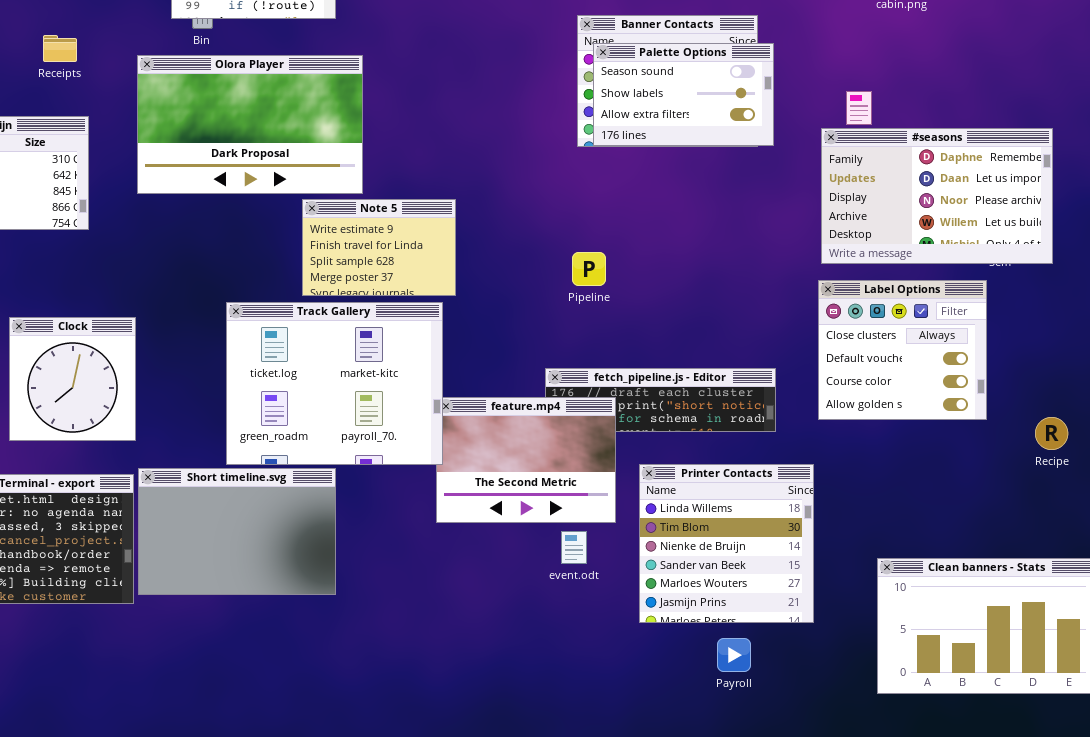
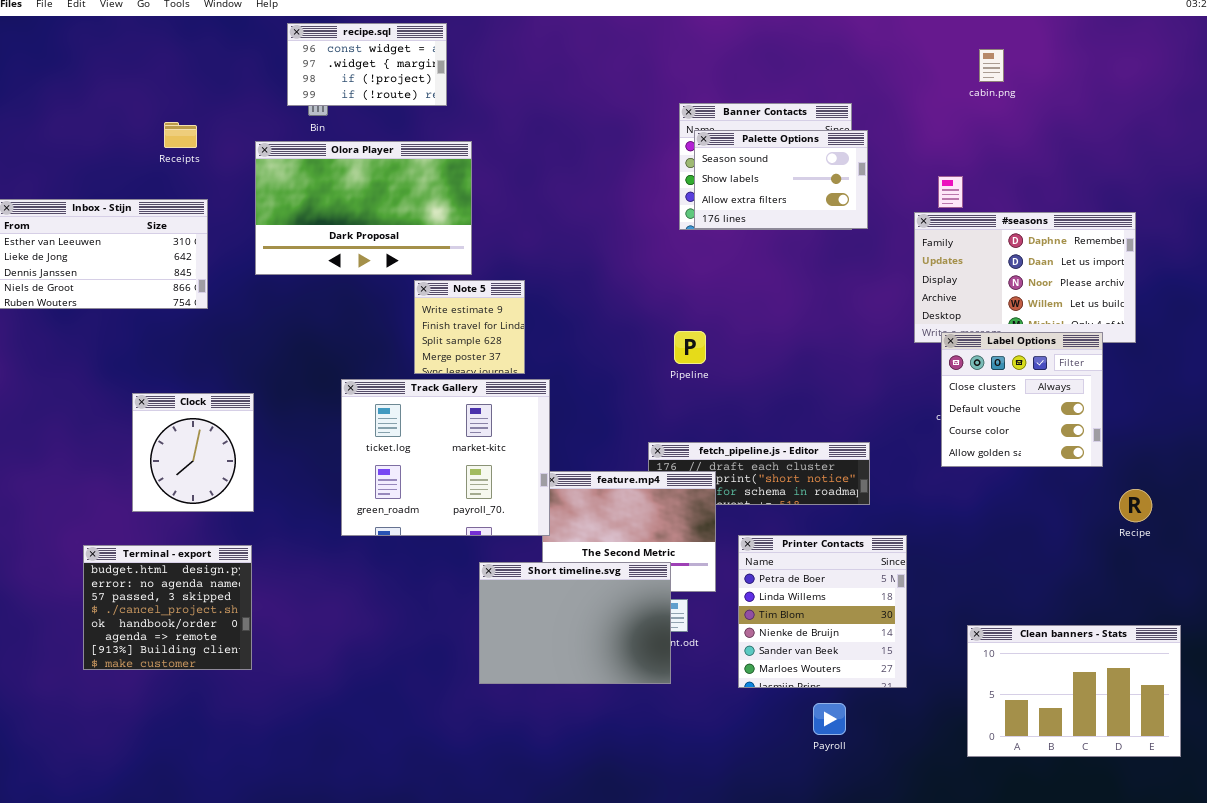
Note 5: [302,199,456,296] -> [414,280,525,374], resized
Label Options: [818,280,987,420] -> [941,332,1103,467], moved
Printer Contacts: [639,464,814,623] -> [738,535,907,688], scrolled up 1 row
Short timeline.svg: [138,468,336,595] -> [479,562,671,684], moved

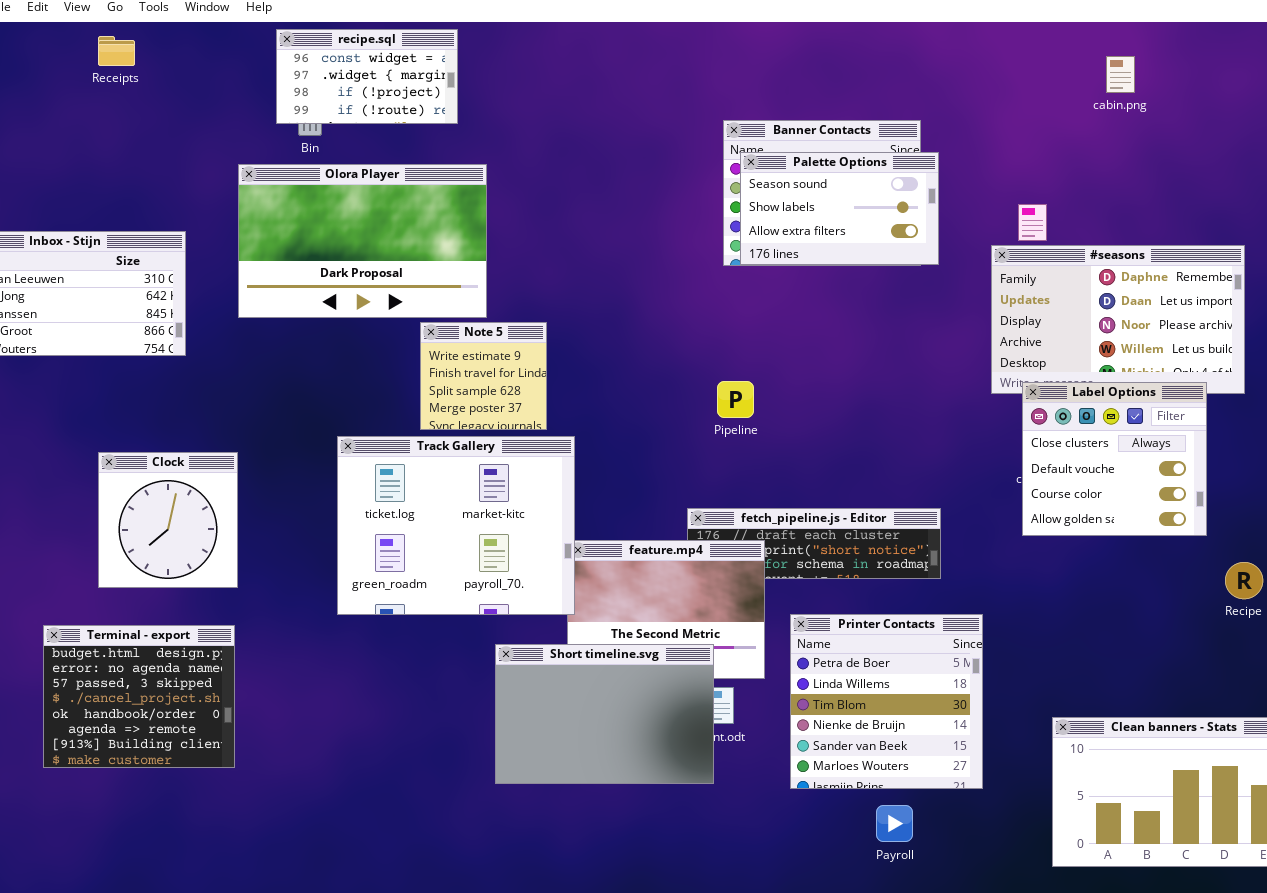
cabin.png: [979,49,1004,82] -> [1106,56,1135,93], moved
Receipts: [164,122,197,148] -> [98,36,135,66], moved

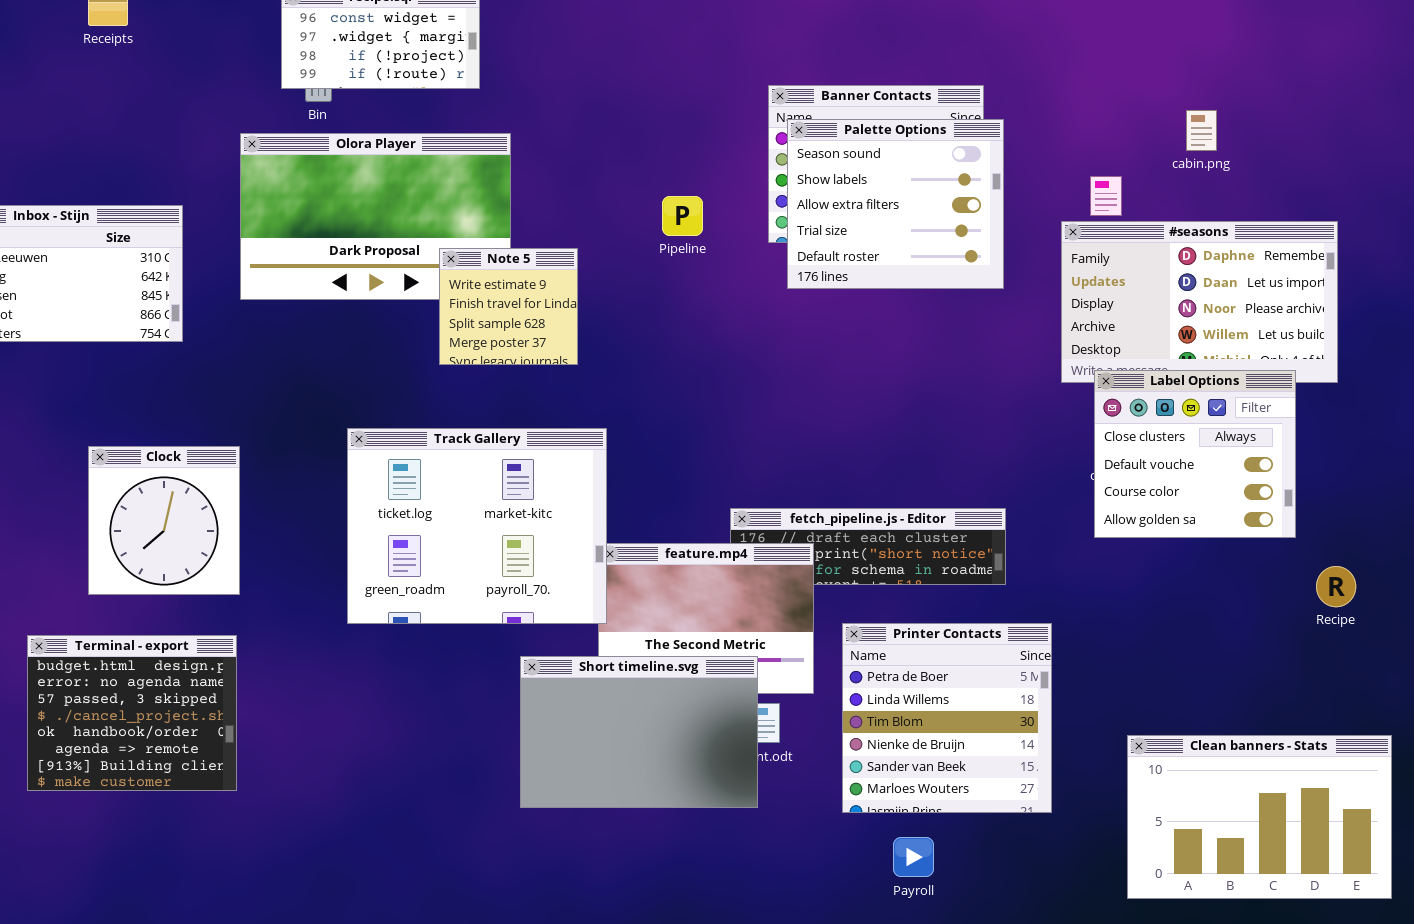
cabin.png: [1106,56,1135,93] -> [1186,110,1217,151], moved
Palette Options: [740,152,939,265] -> [787,119,1004,289], resized
Note 5: [420,322,547,430] -> [439,248,578,365], moved
Pipeline: [717,381,754,418] -> [662,196,703,236], moved
Payroll: [876,805,913,842] -> [893,837,934,877], moved

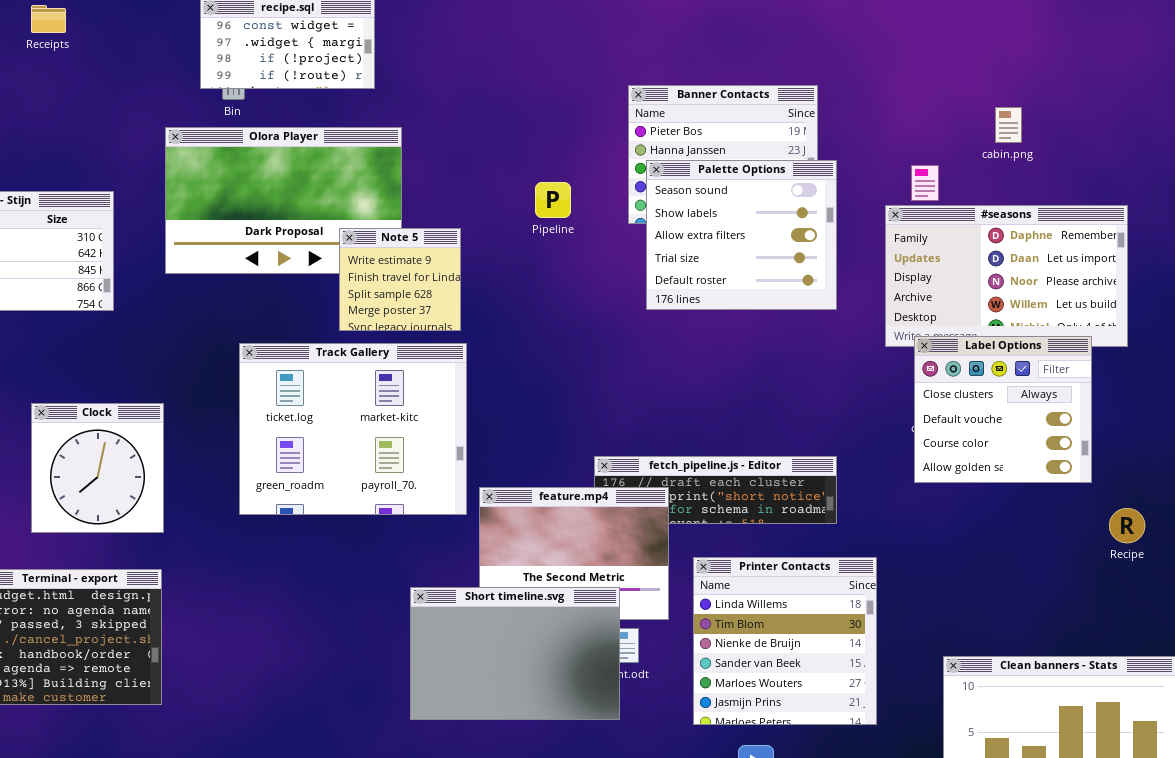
Palette Options: [787,119,1004,289] -> [646,160,837,310], moved
Track Gallery: [347,428,607,624] -> [239,343,467,515], moved
Printer Contacts: [842,623,1052,813] -> [693,557,877,725], scrolled down 1 row

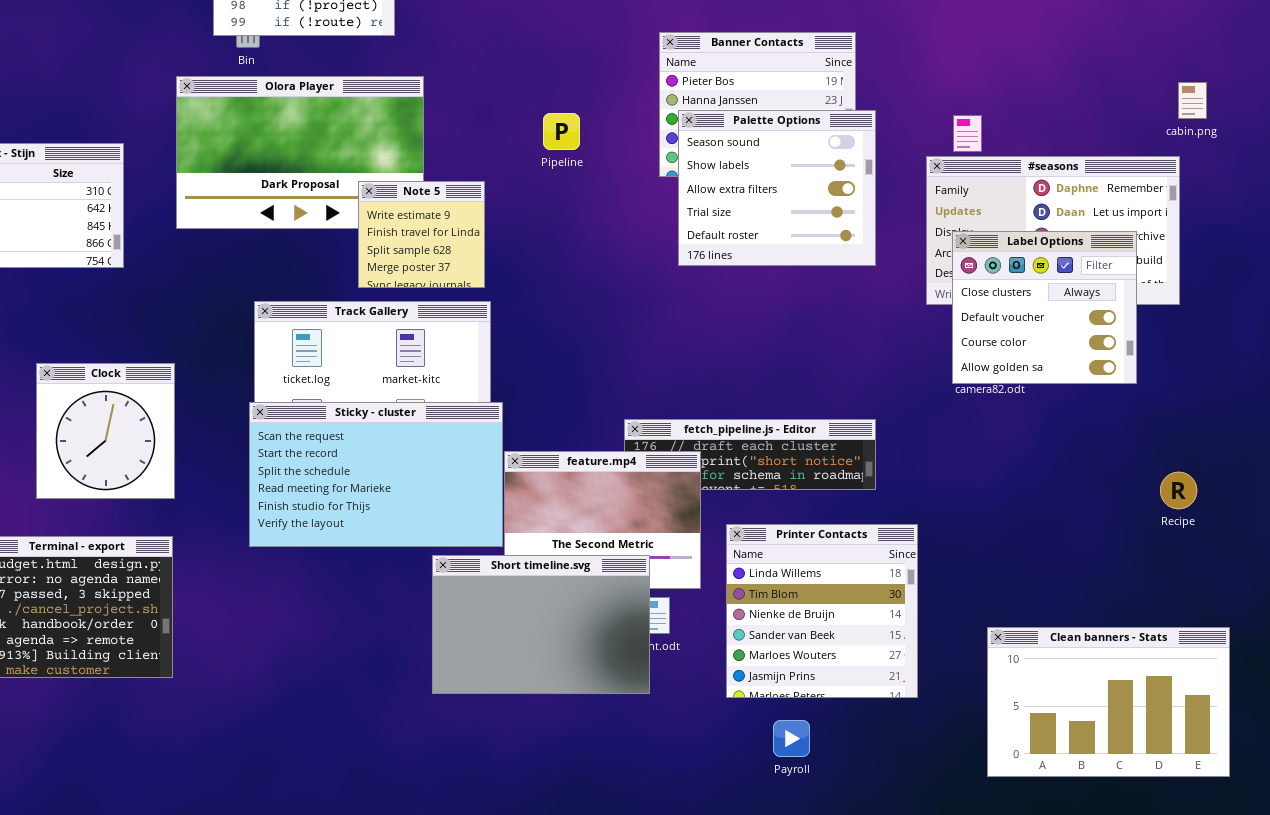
cabin.png: [995,107,1022,143] -> [1178,82,1207,119], moved
Pipeline: [535,182,571,218] -> [543,113,580,150], moved
Label Options: [914,336,1092,483] -> [952,231,1137,384], moved
Sticky - cluster: none -> [249,402,503,547], opened

